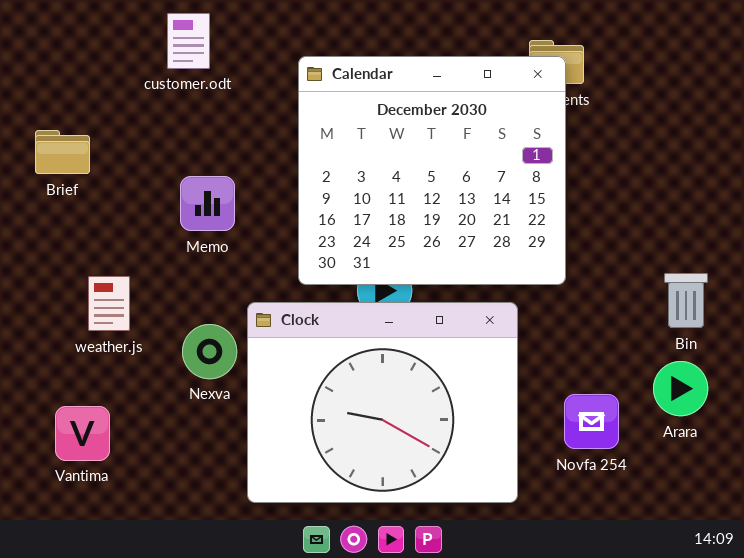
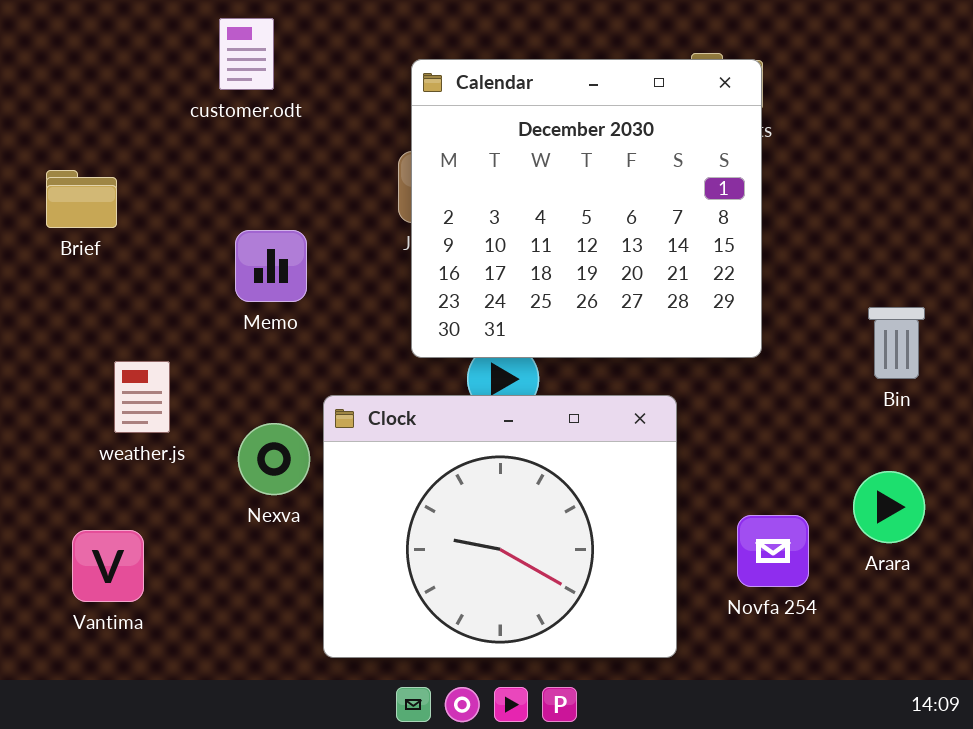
Calendar: [298,56,566,285] -> [411,59,762,358], moved
Bin: [664,273,708,328] -> [868,307,925,379], moved

